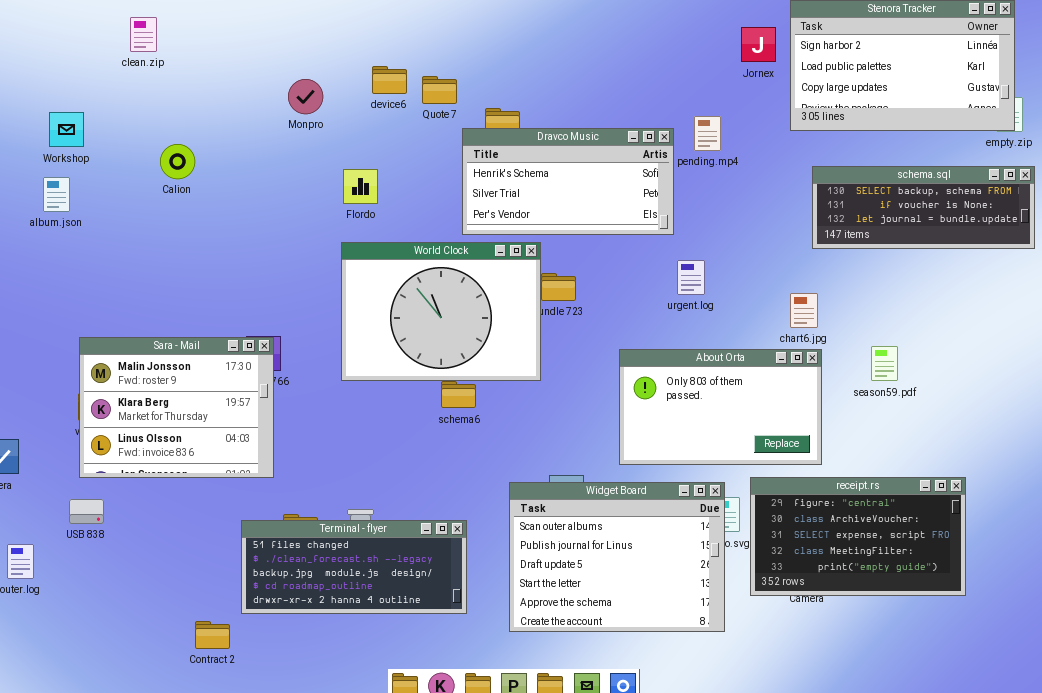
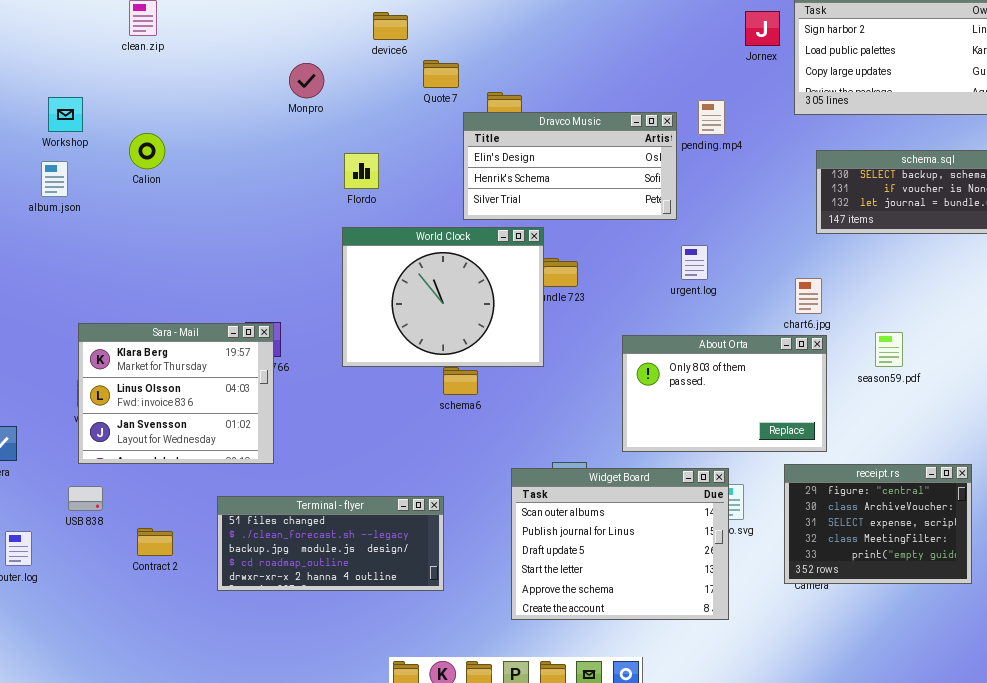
device6: [372,66,407,94] -> [373,12,408,40], moved
Dravco Music: [462,128,674,235] -> [463,112,677,220], scrolled up 1 row
Calion: [160,144,195,179] -> [129,133,165,169], moved
Sara - Mail: [79,337,274,478] -> [78,323,274,464], scrolled down 1 row
receipt.rs: [750,477,966,596] -> [784,464,972,584], resized
Terminal - flyer: [241,520,467,614] -> [217,496,444,591], moved
Contract 2: [195,621,230,649] -> [137,528,173,556], moved

